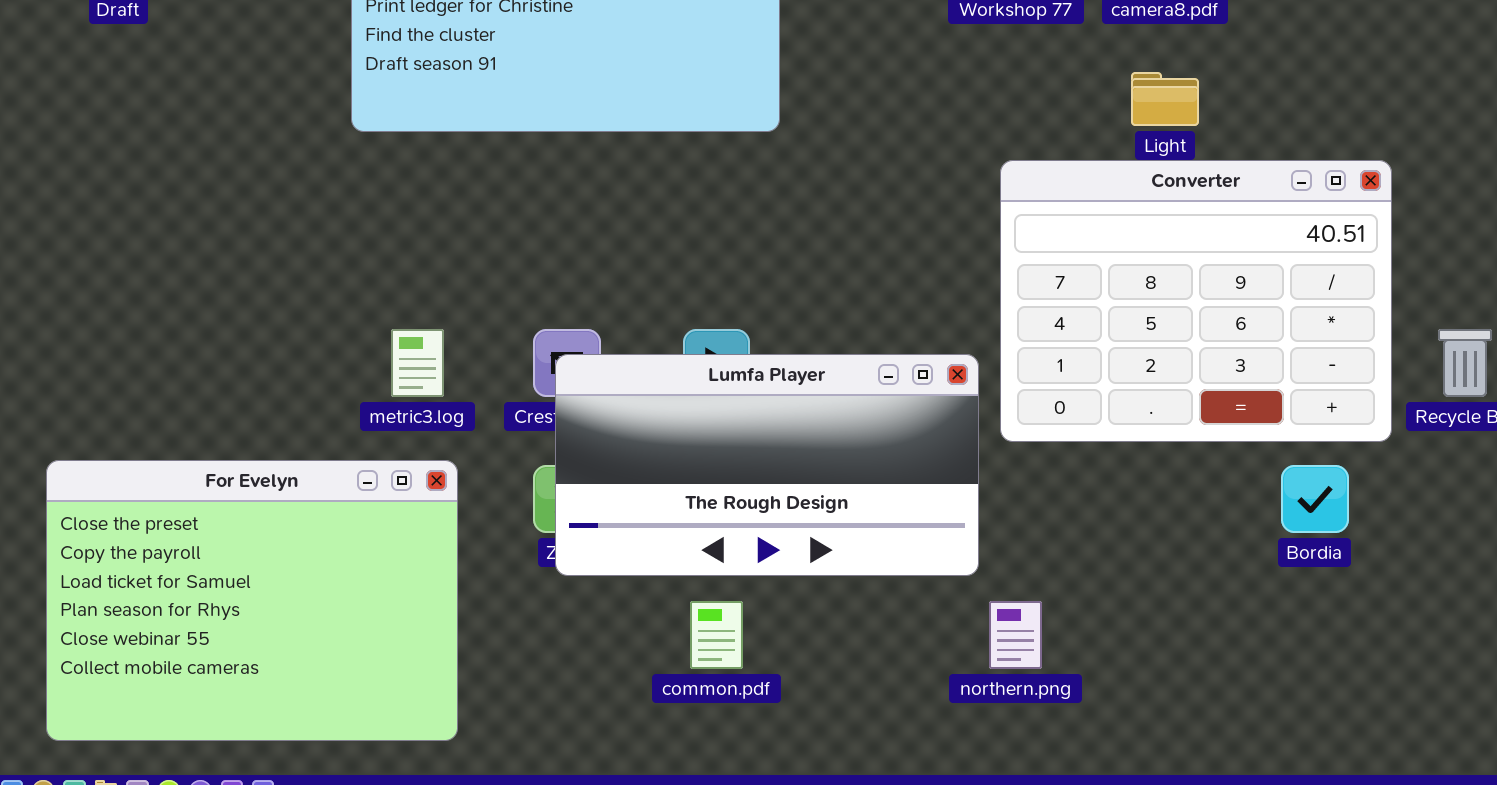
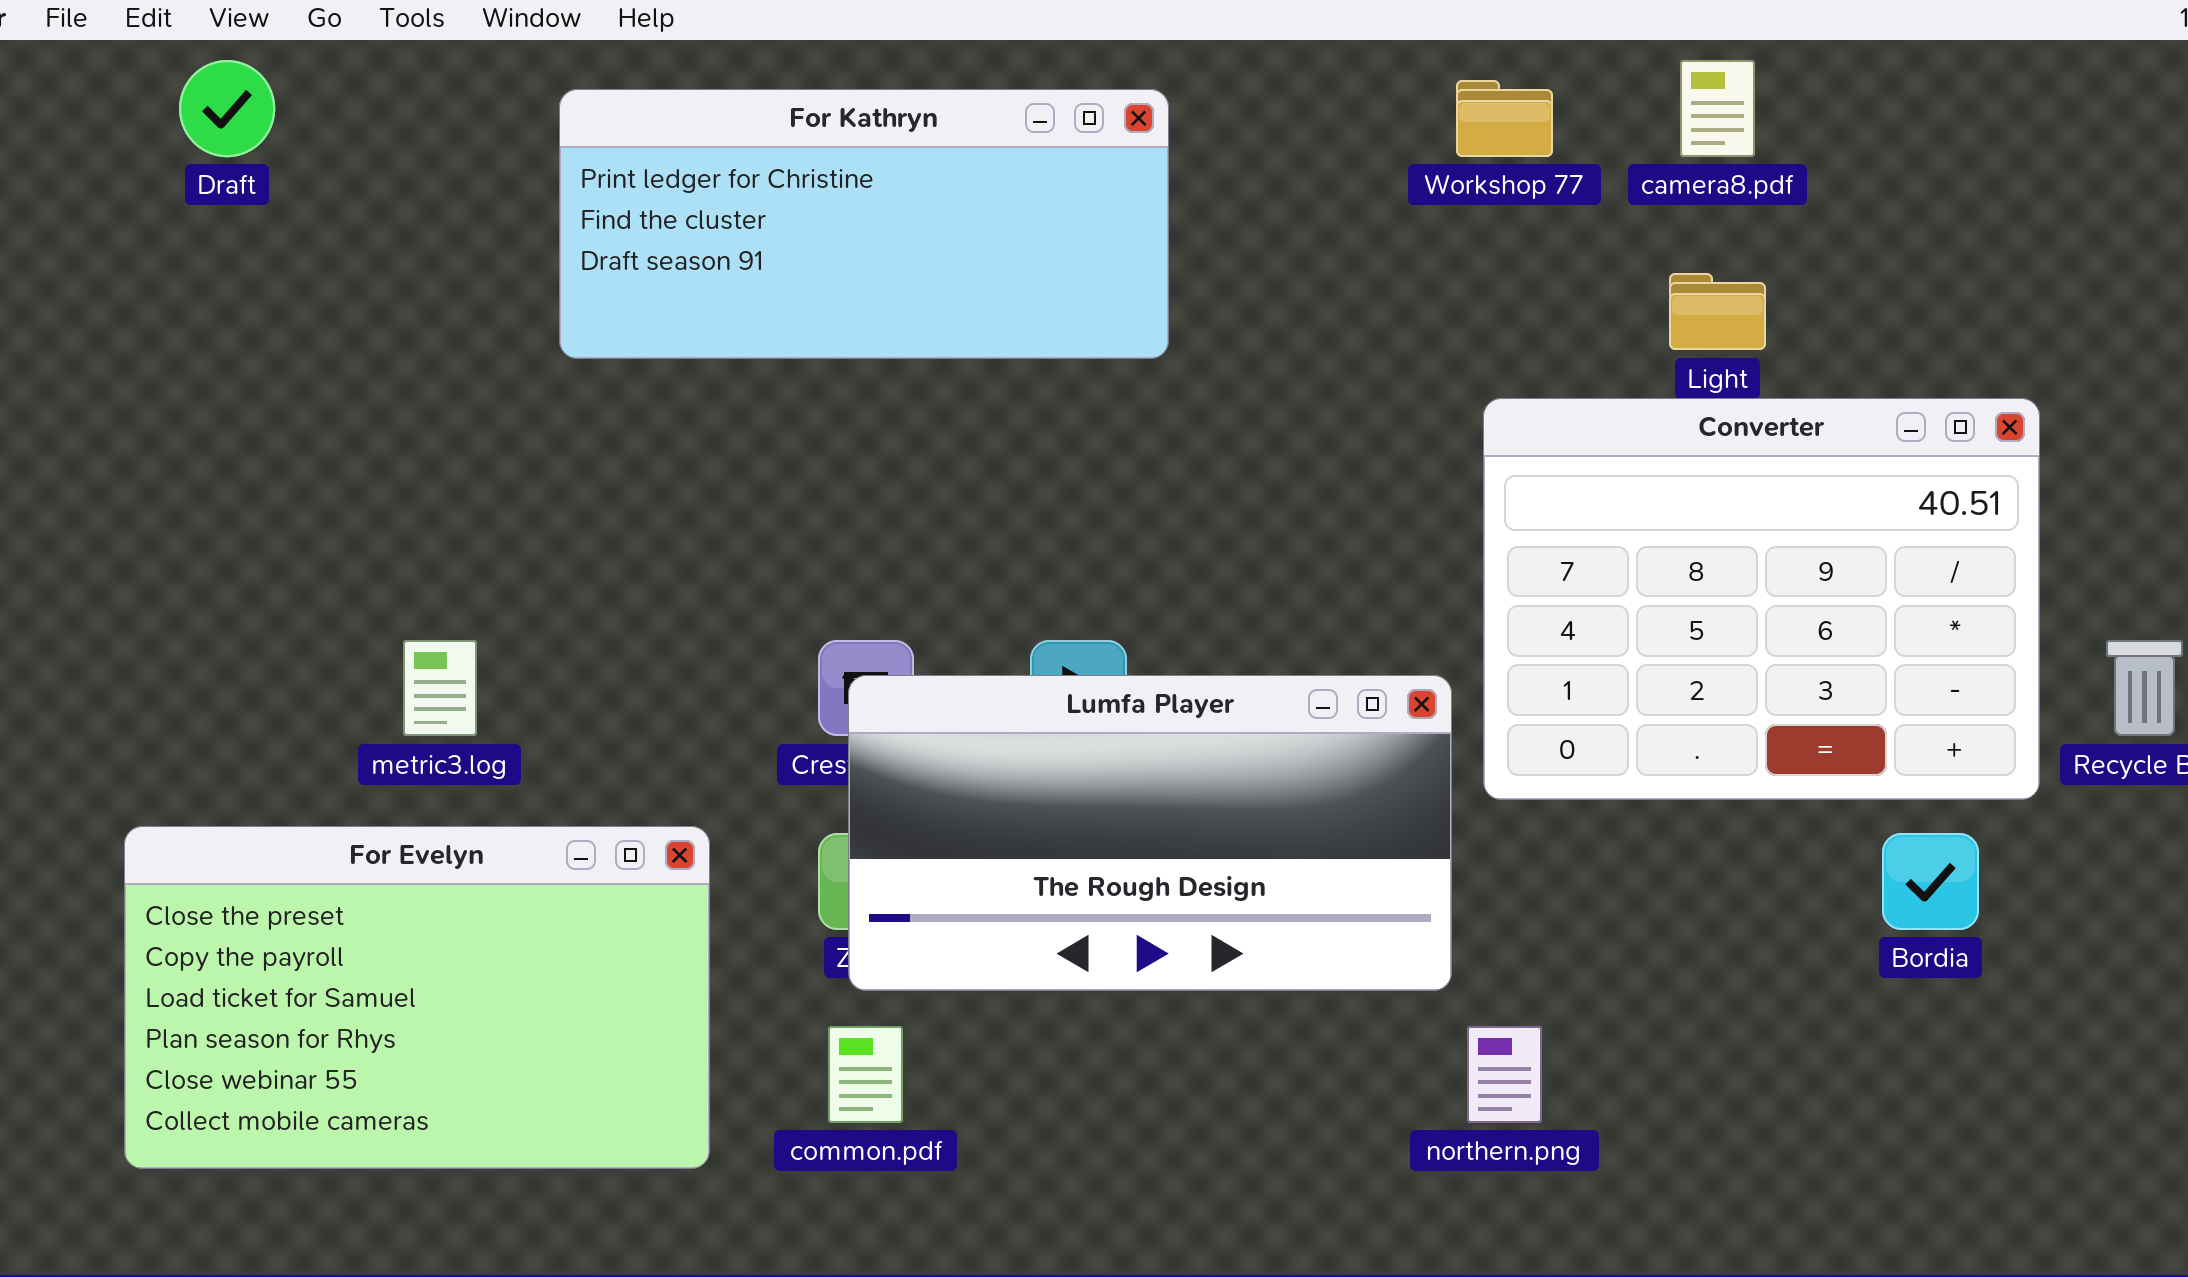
metric3.log: [391,329,444,397] -> [403,640,477,736], moved
For Evelyn: [46,460,458,741] -> [124,826,710,1169], resized
common.pdf: [690,601,743,669] -> [828,1026,903,1123], moved

